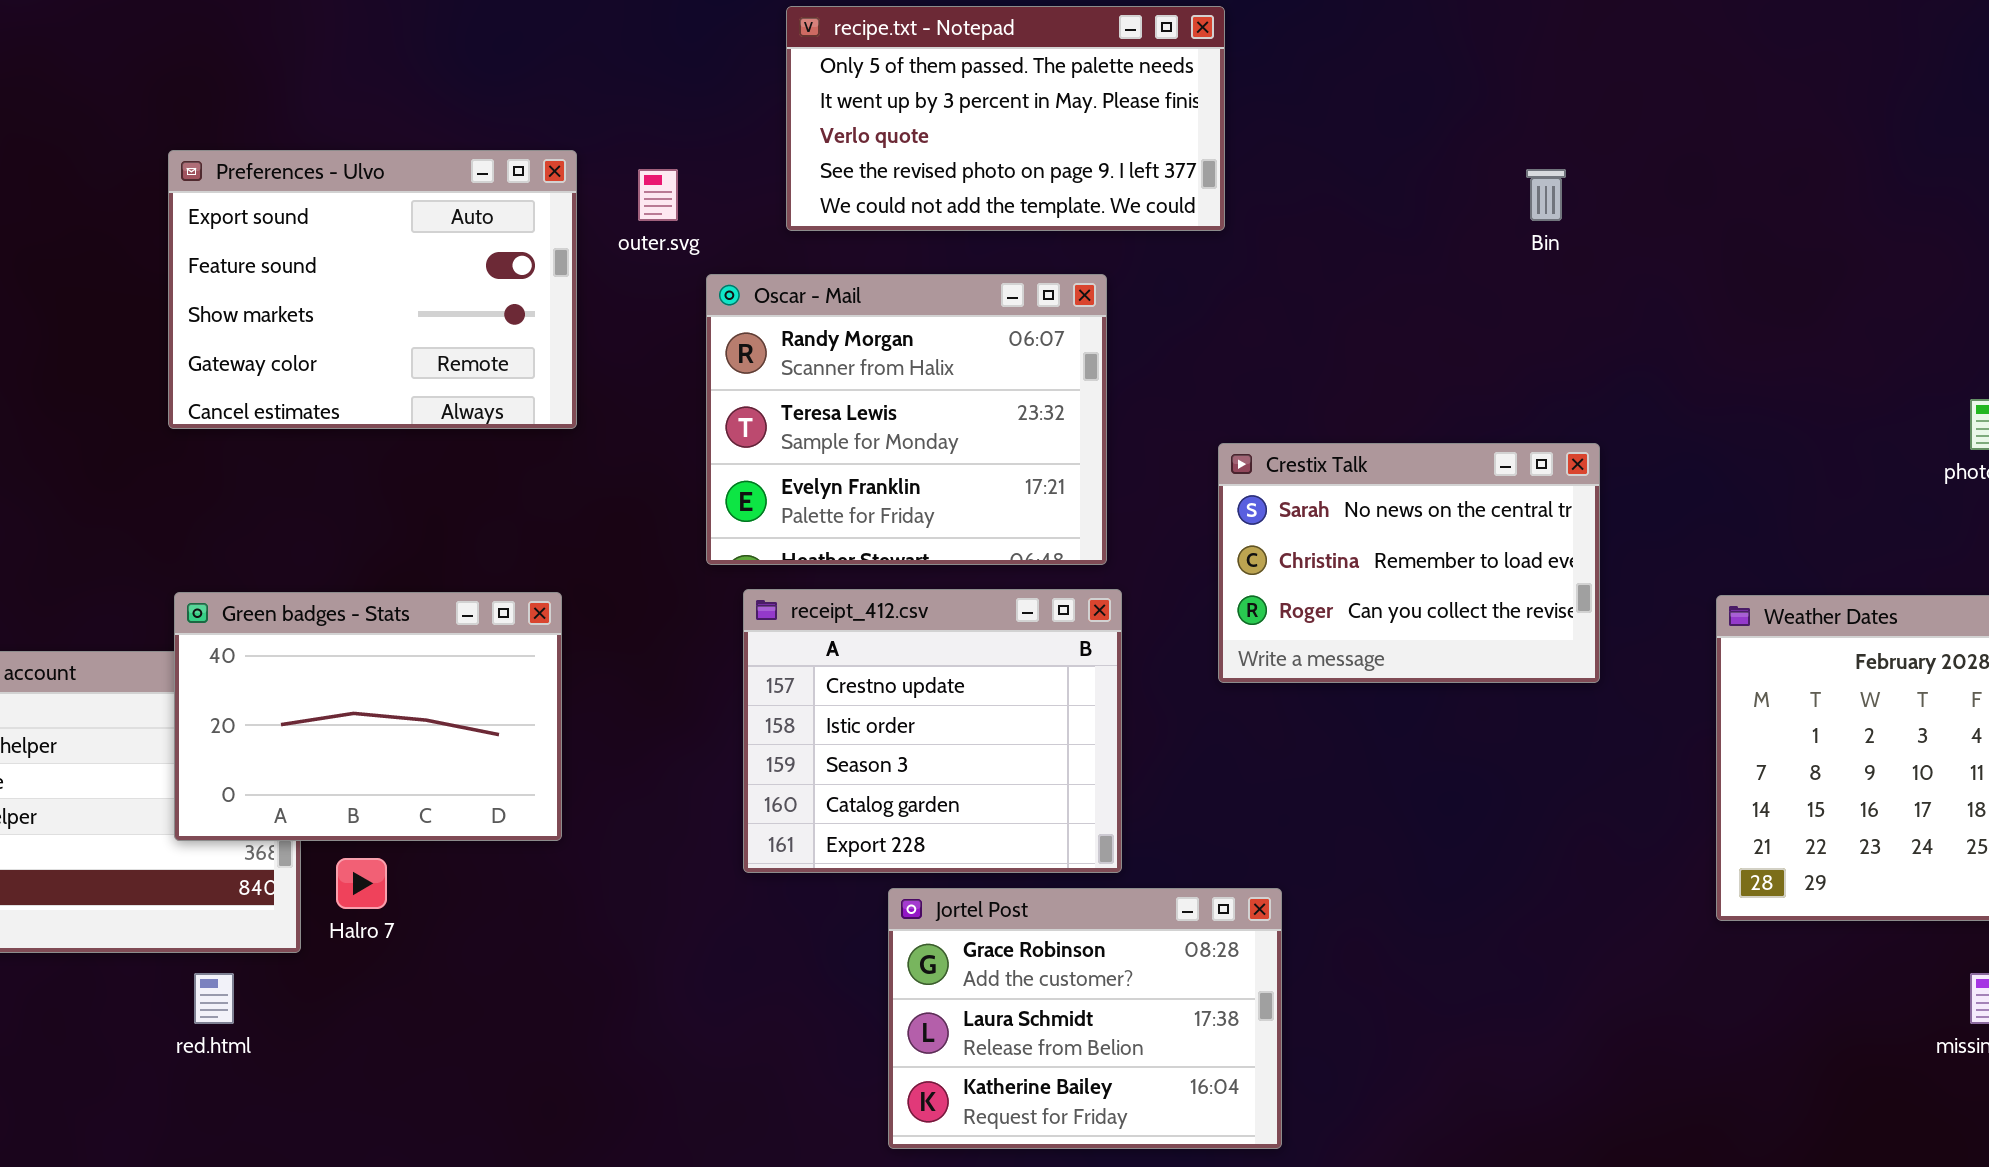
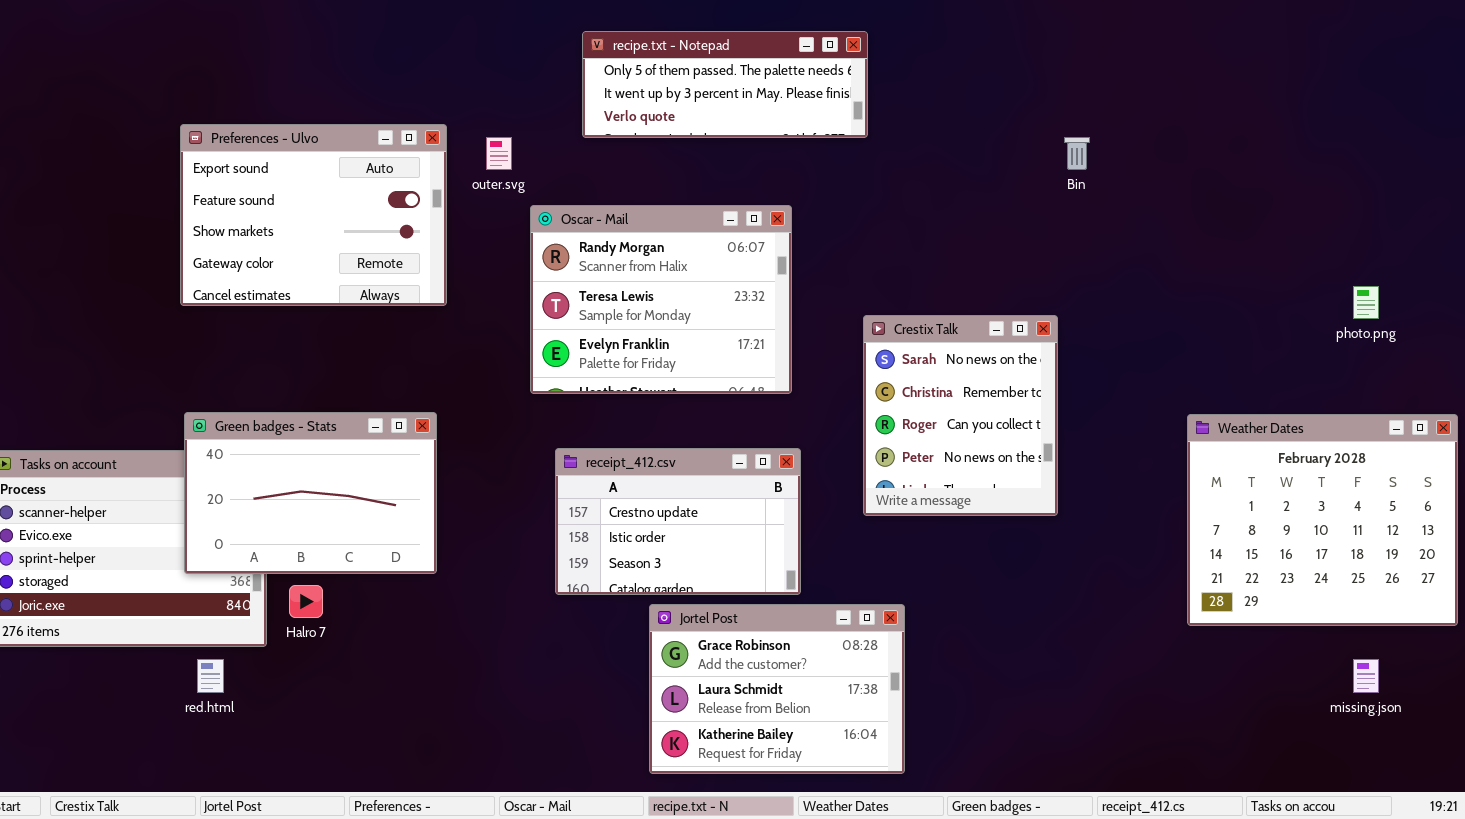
recipe.txt - Notepad: [786,6,1225,231] -> [582,31,868,138], resized
Crestix Talk: [1218,443,1600,683] -> [863,315,1058,516], resized
receipt_412.csv: [743,589,1122,873] -> [555,448,801,595], resized

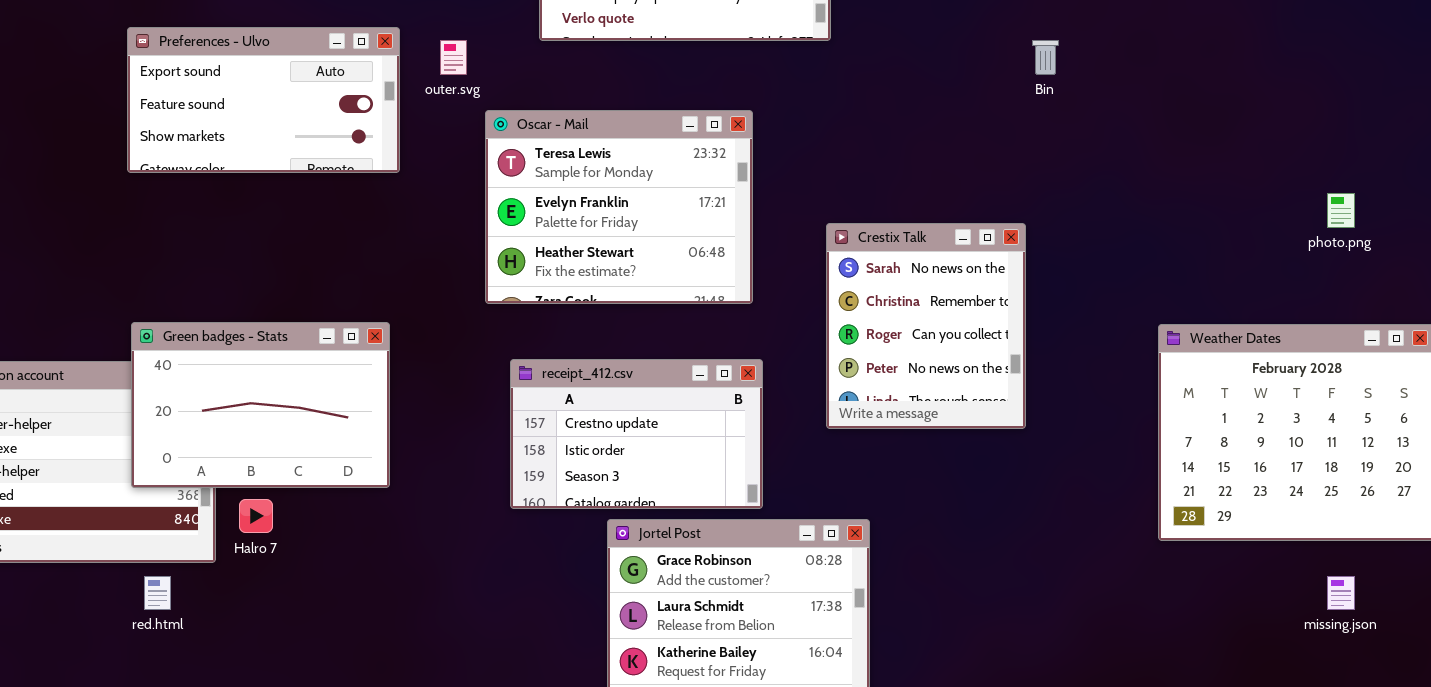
Preferences - Ulvo: [180,124,447,306] -> [127,27,400,173], resized
Oscar - Mail: [530,205,792,394] -> [485,110,753,304], scrolled down 1 row

